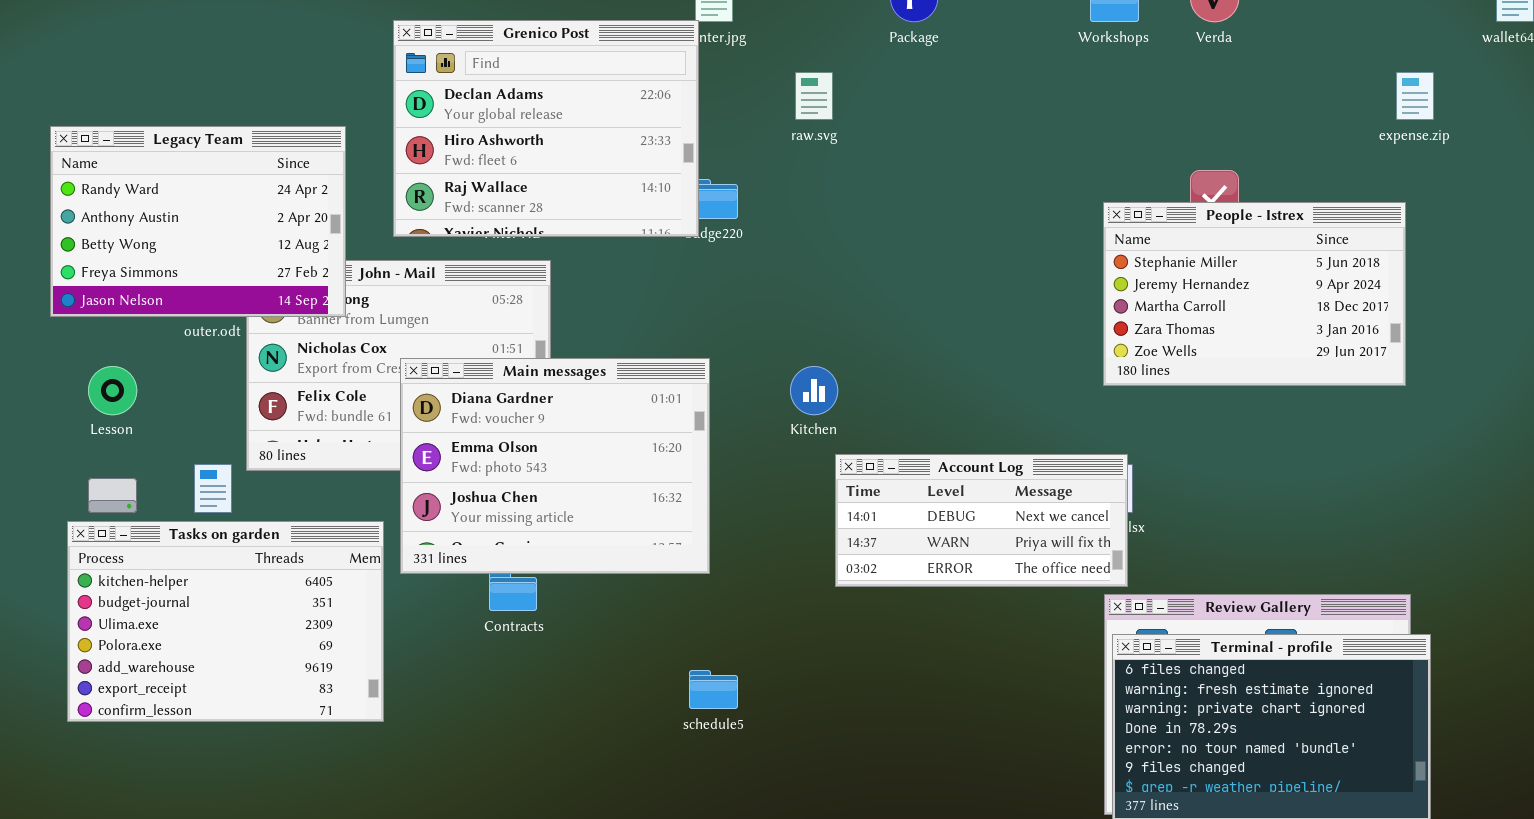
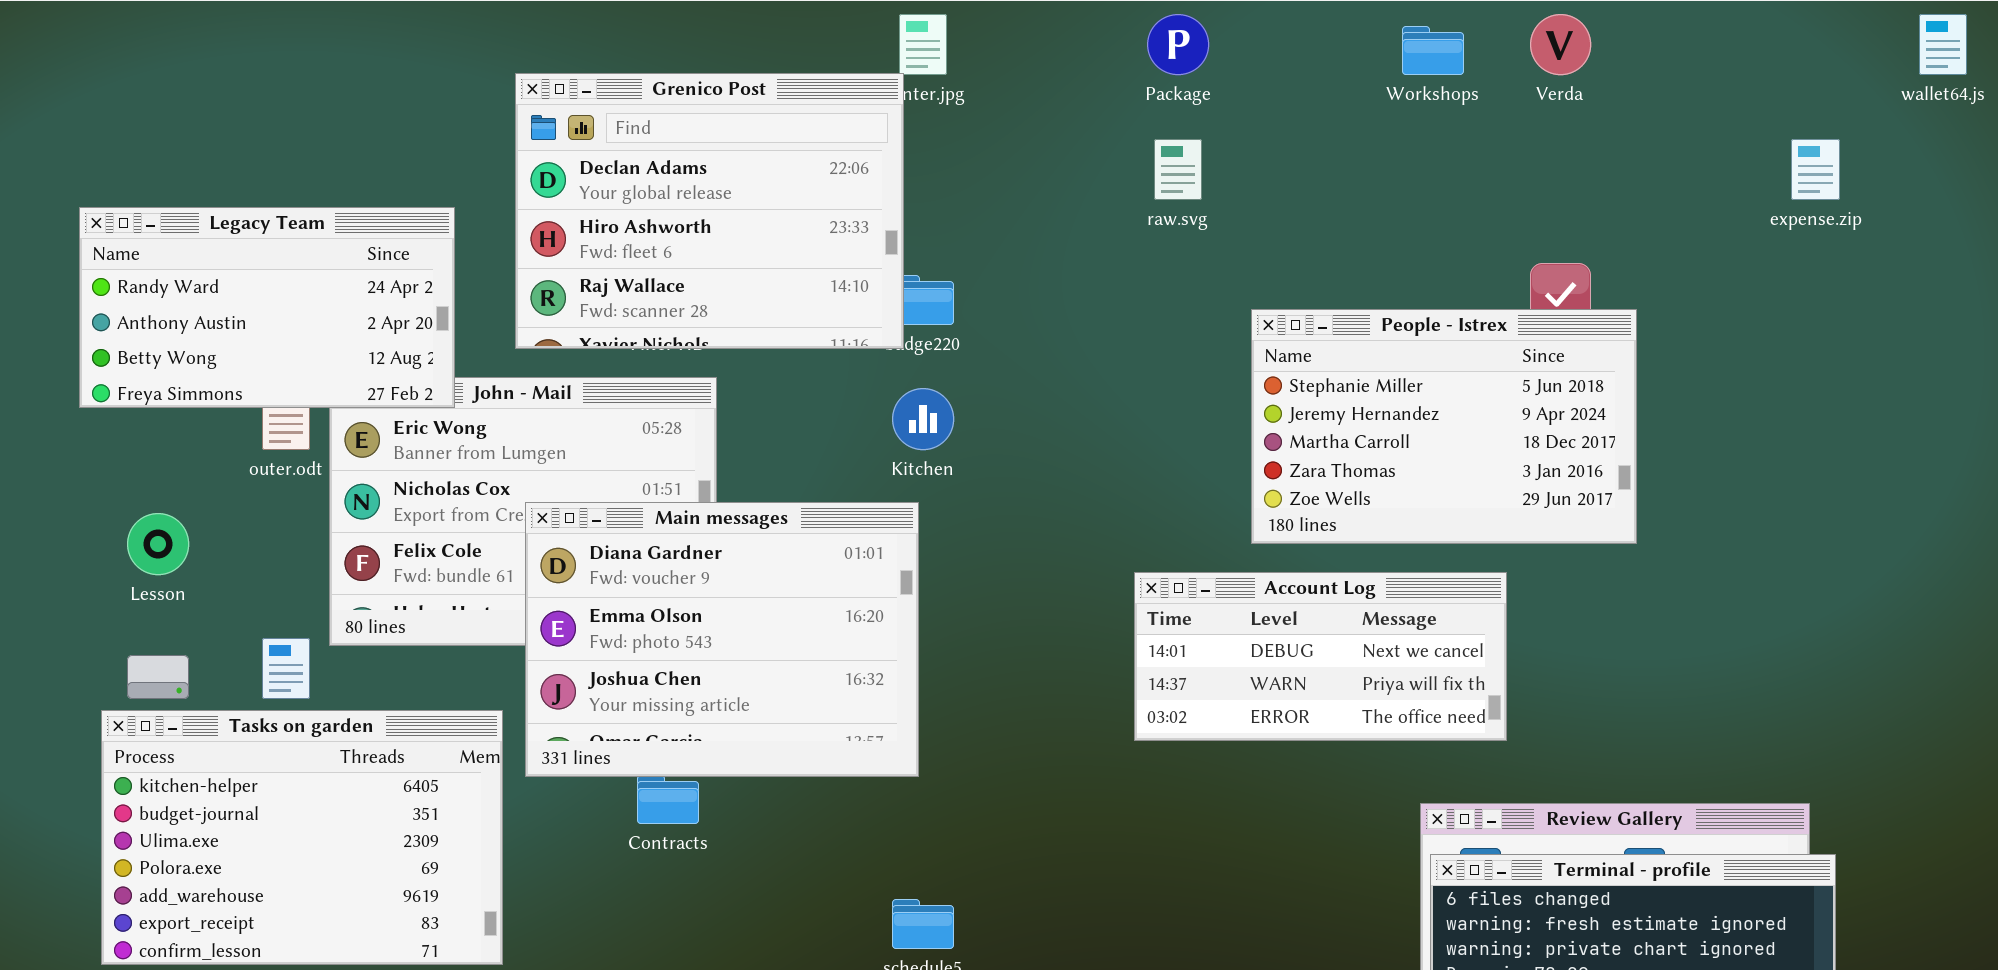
raw.svg: [795,72,833,120] -> [1154,139,1202,200], moved
Legacy Team: [50,126,346,317] -> [79,207,455,408], resized
People - Istrex: [1103,202,1406,386] -> [1251,309,1637,544], moved
Kitchen: [790,366,838,415] -> [892,388,954,450], moved
Account Log: [835,454,1128,587] -> [1134,572,1507,741], moved

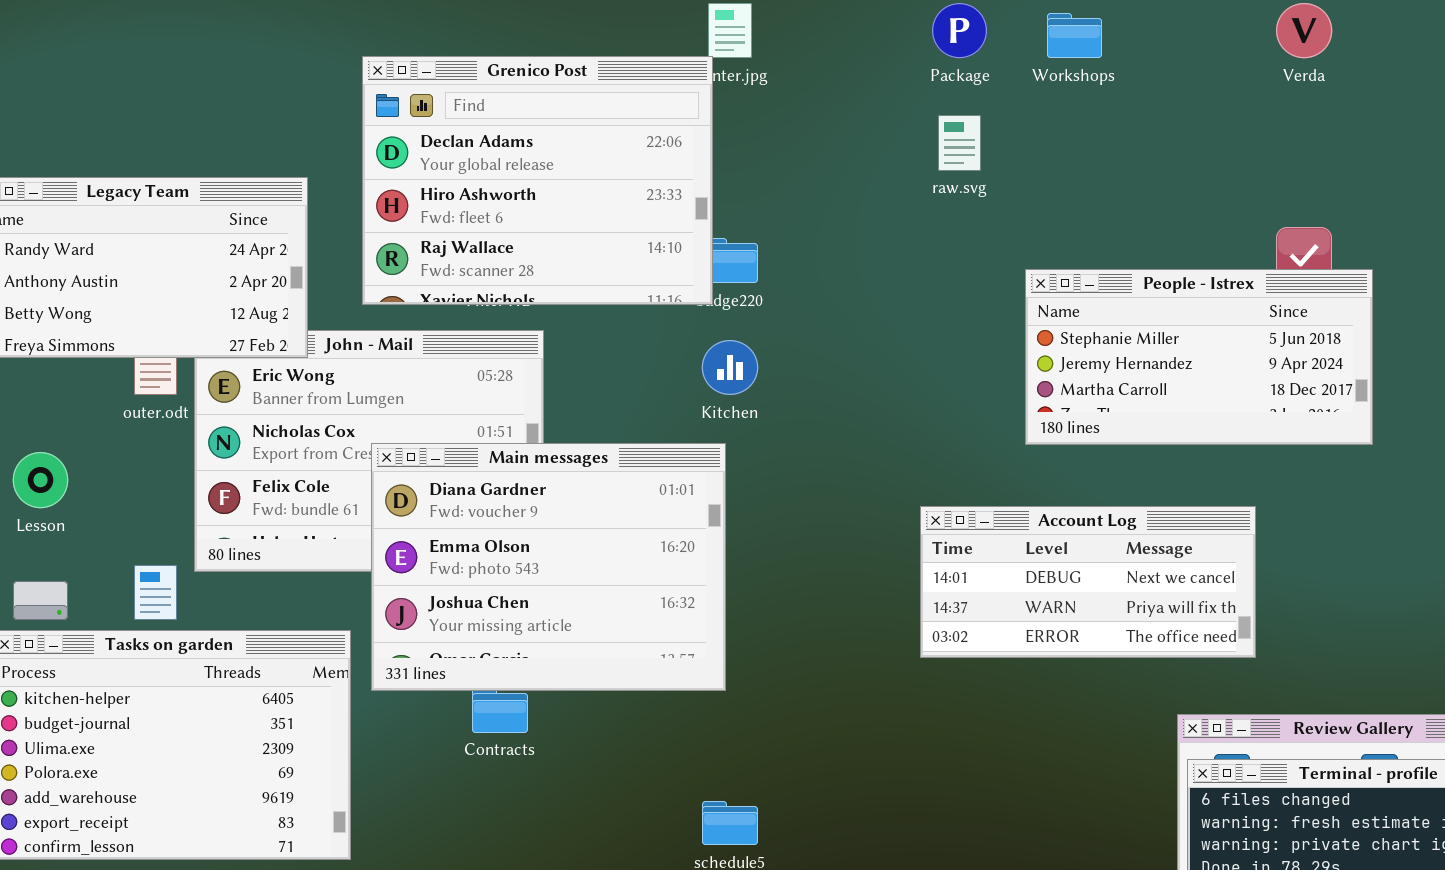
Workshops: [1402,26,1464,75] -> [1047,13,1102,58], moved
People - Istrex: [1251,309,1637,544] -> [1025,269,1373,445], resized

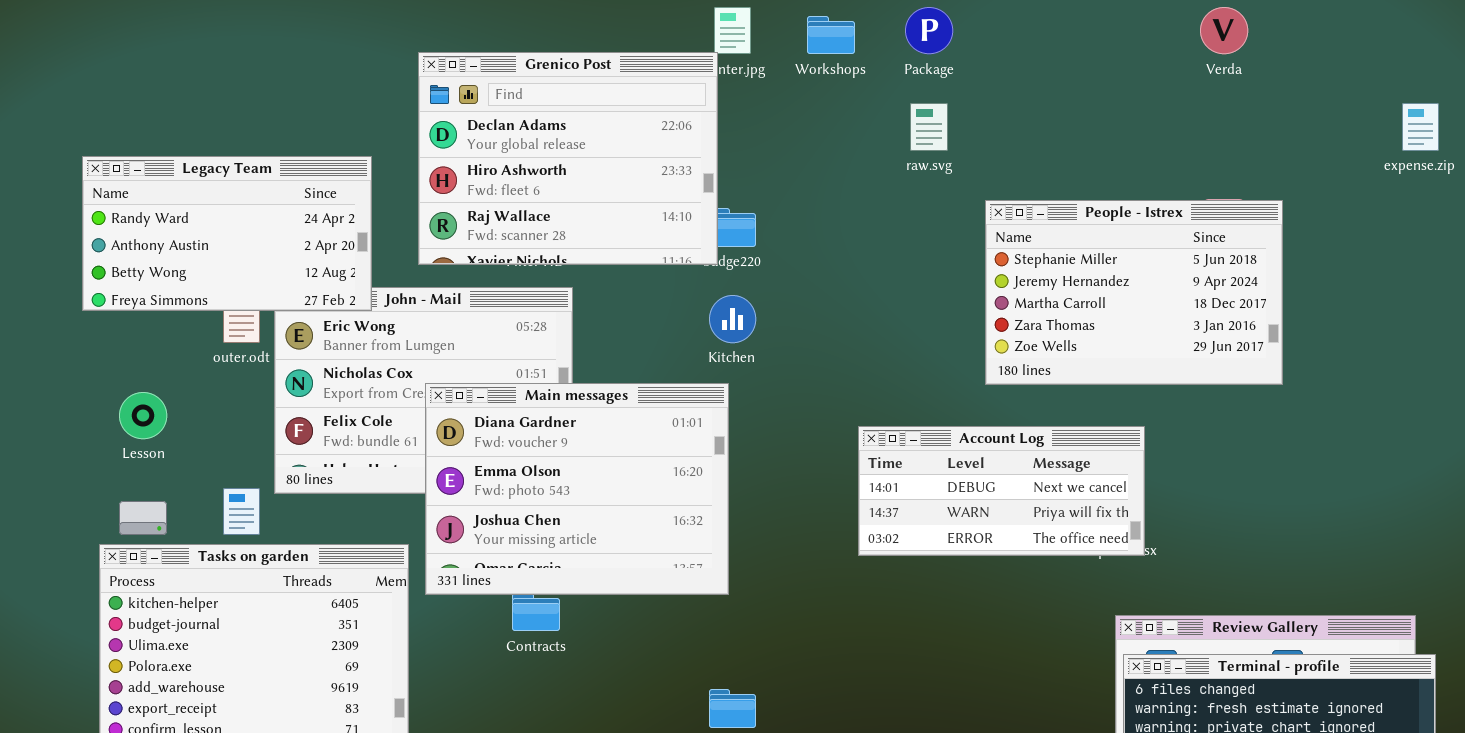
Workshops: [1047,13,1102,58] -> [807,16,855,54], moved
People - Istrex: [1025,269,1373,445] -> [985,200,1283,385], resized
Account Log: [920,506,1256,658] -> [858,426,1145,556], moved

